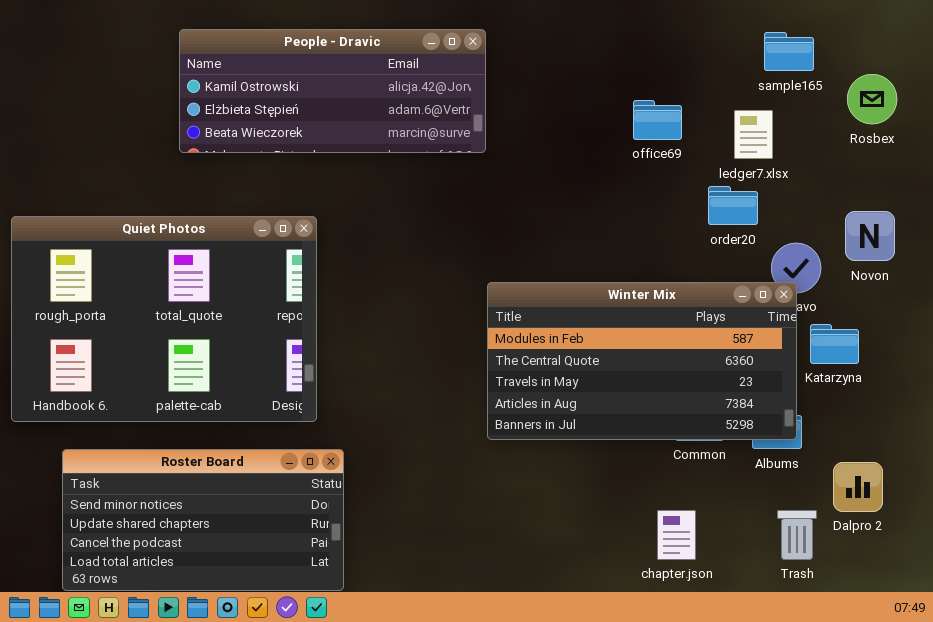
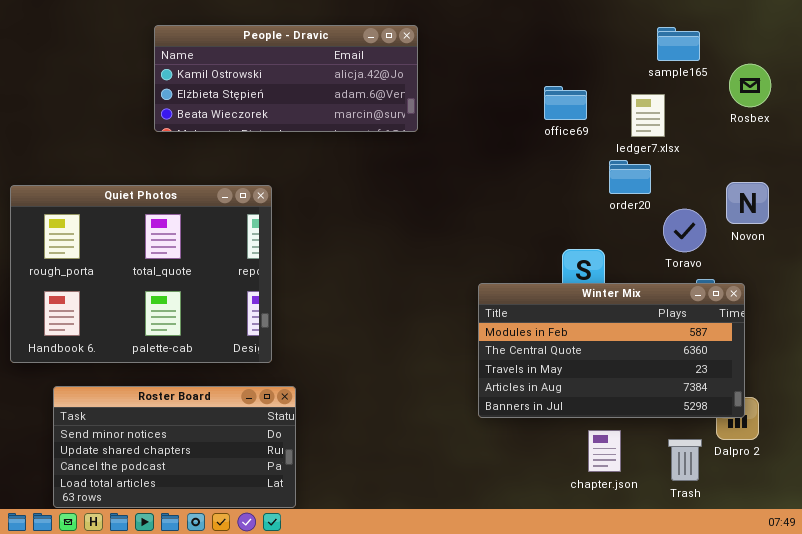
Winter Mix: [487,282,797,440] -> [478,283,745,418], moved
chapter.json: [657,510,696,560] -> [588,430,621,472], moved

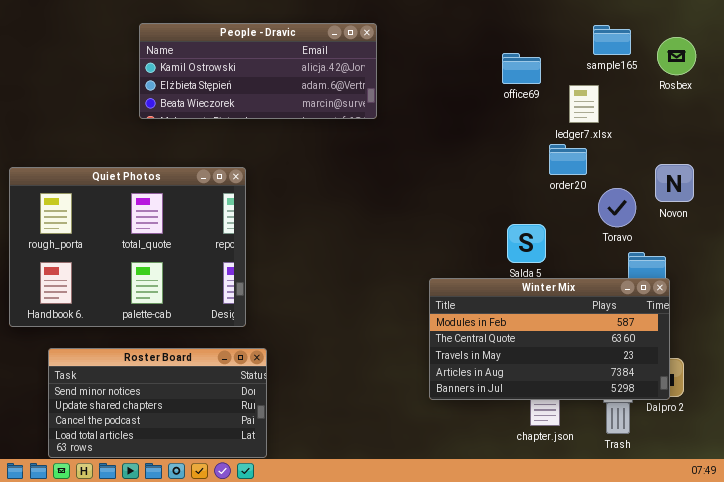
Rosbex: [729,64,771,107] -> [657,37,696,75], moved
office69: [544,86,587,120] -> [502,53,541,84], moved
Winter Mix: [478,283,745,418] -> [429,278,670,400], moved

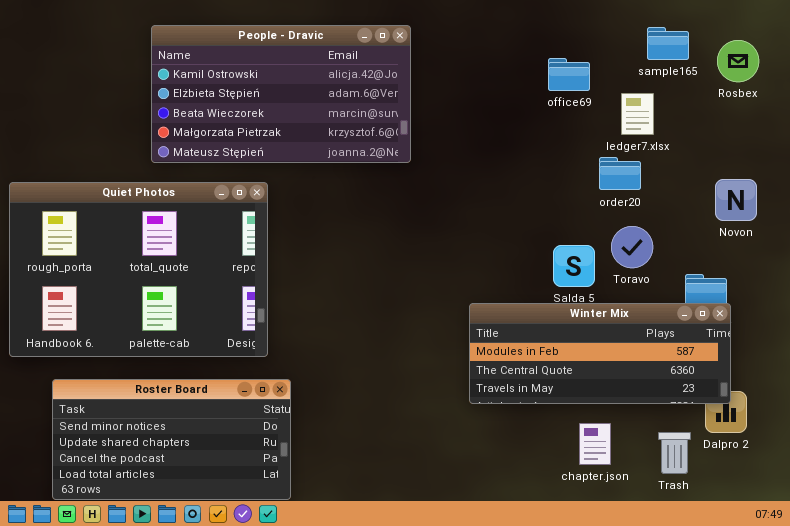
People - Dravic: [139,23,377,119] -> [151,25,411,163], resized
Toravo: [598,188,636,227] -> [611,226,653,268], moved
Winter Mix: [429,278,670,400] -> [469,303,731,404], resized

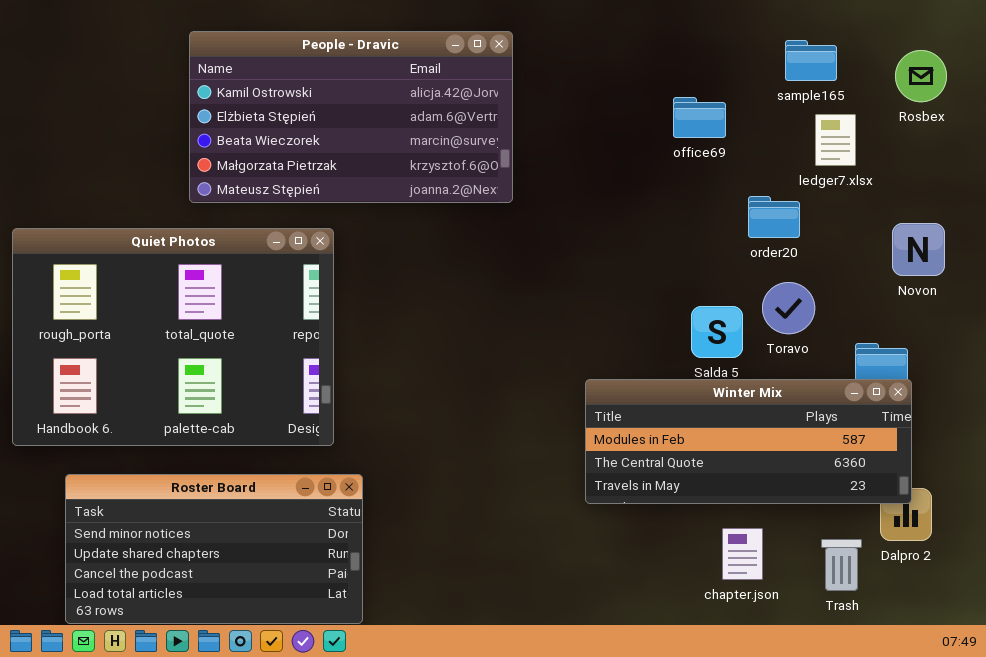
sample165: [647,27,689,60] -> [785,40,837,81], moved
office69: [548,58,590,91] -> [673,97,726,138], moved
ledger7.xlsx: [621,93,654,135] -> [815,114,856,166], moved

